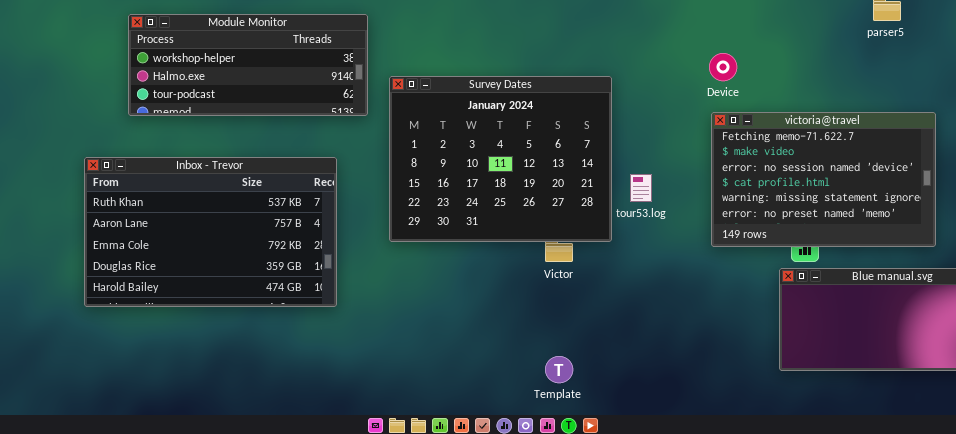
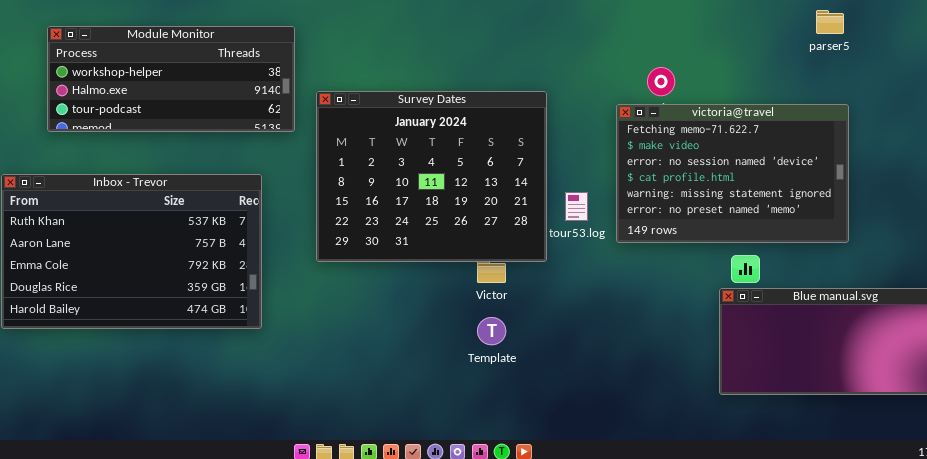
victoria@travel: [711,112,936,247] -> [616,104,849,243], moved
Template: [545,356,573,383] -> [477,317,506,345], moved

